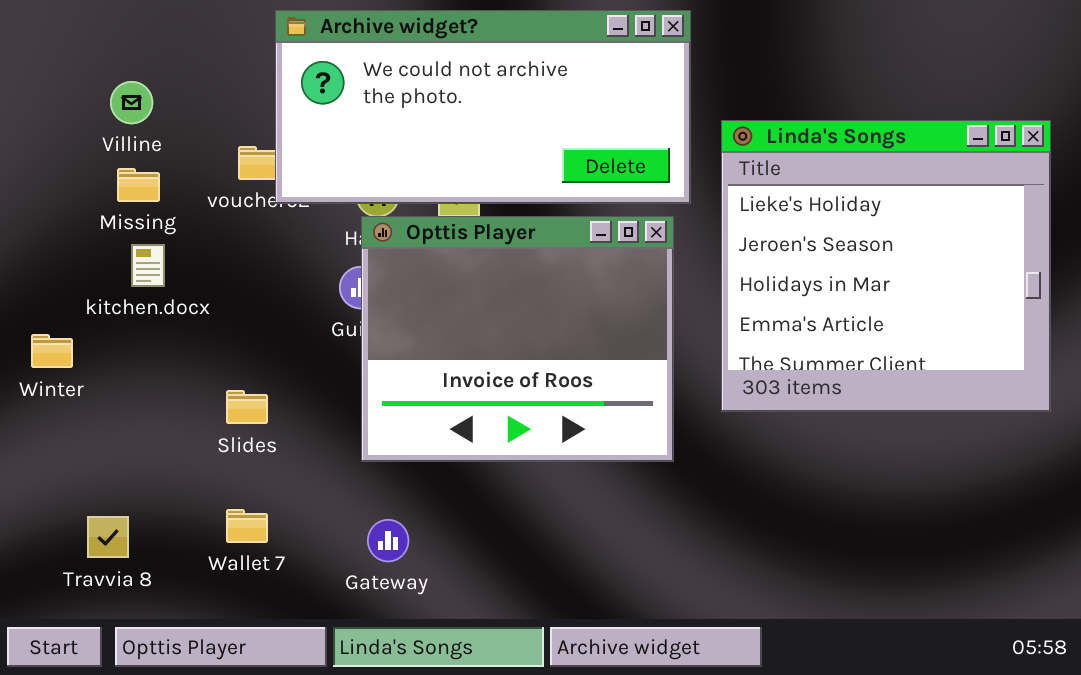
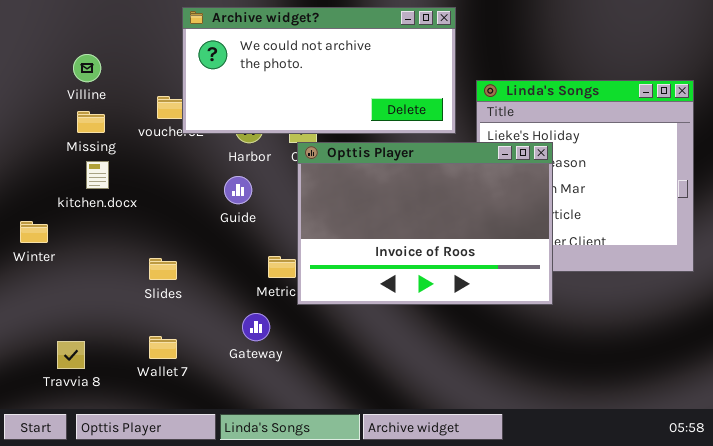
Opttis Player: [361,216,674,462] -> [297,142,553,305], moved, resized
Gateway: [367,519,409,562] -> [242,313,270,341], moved

